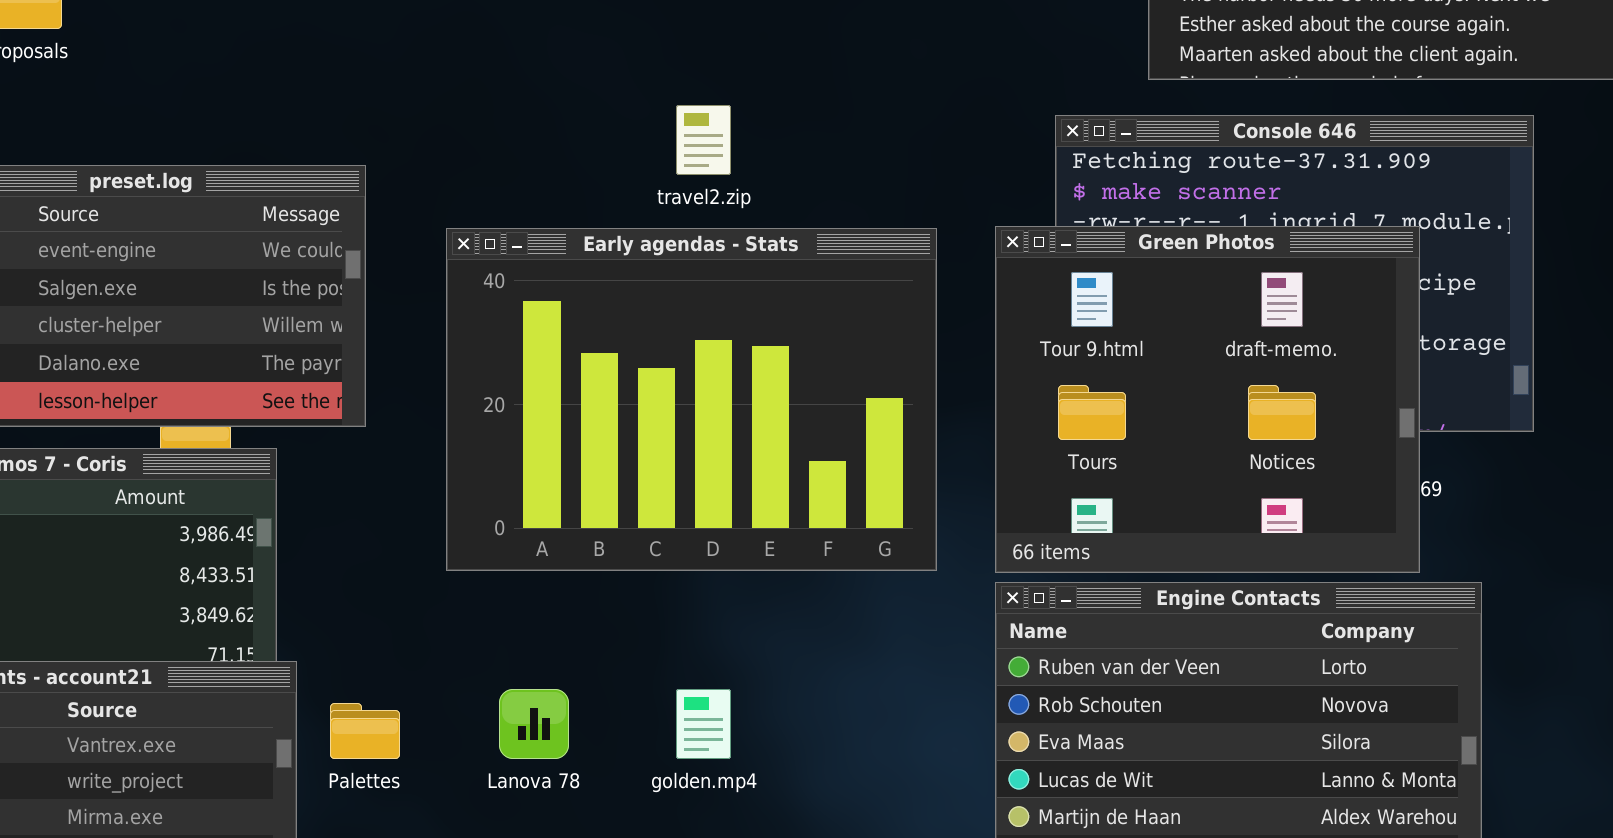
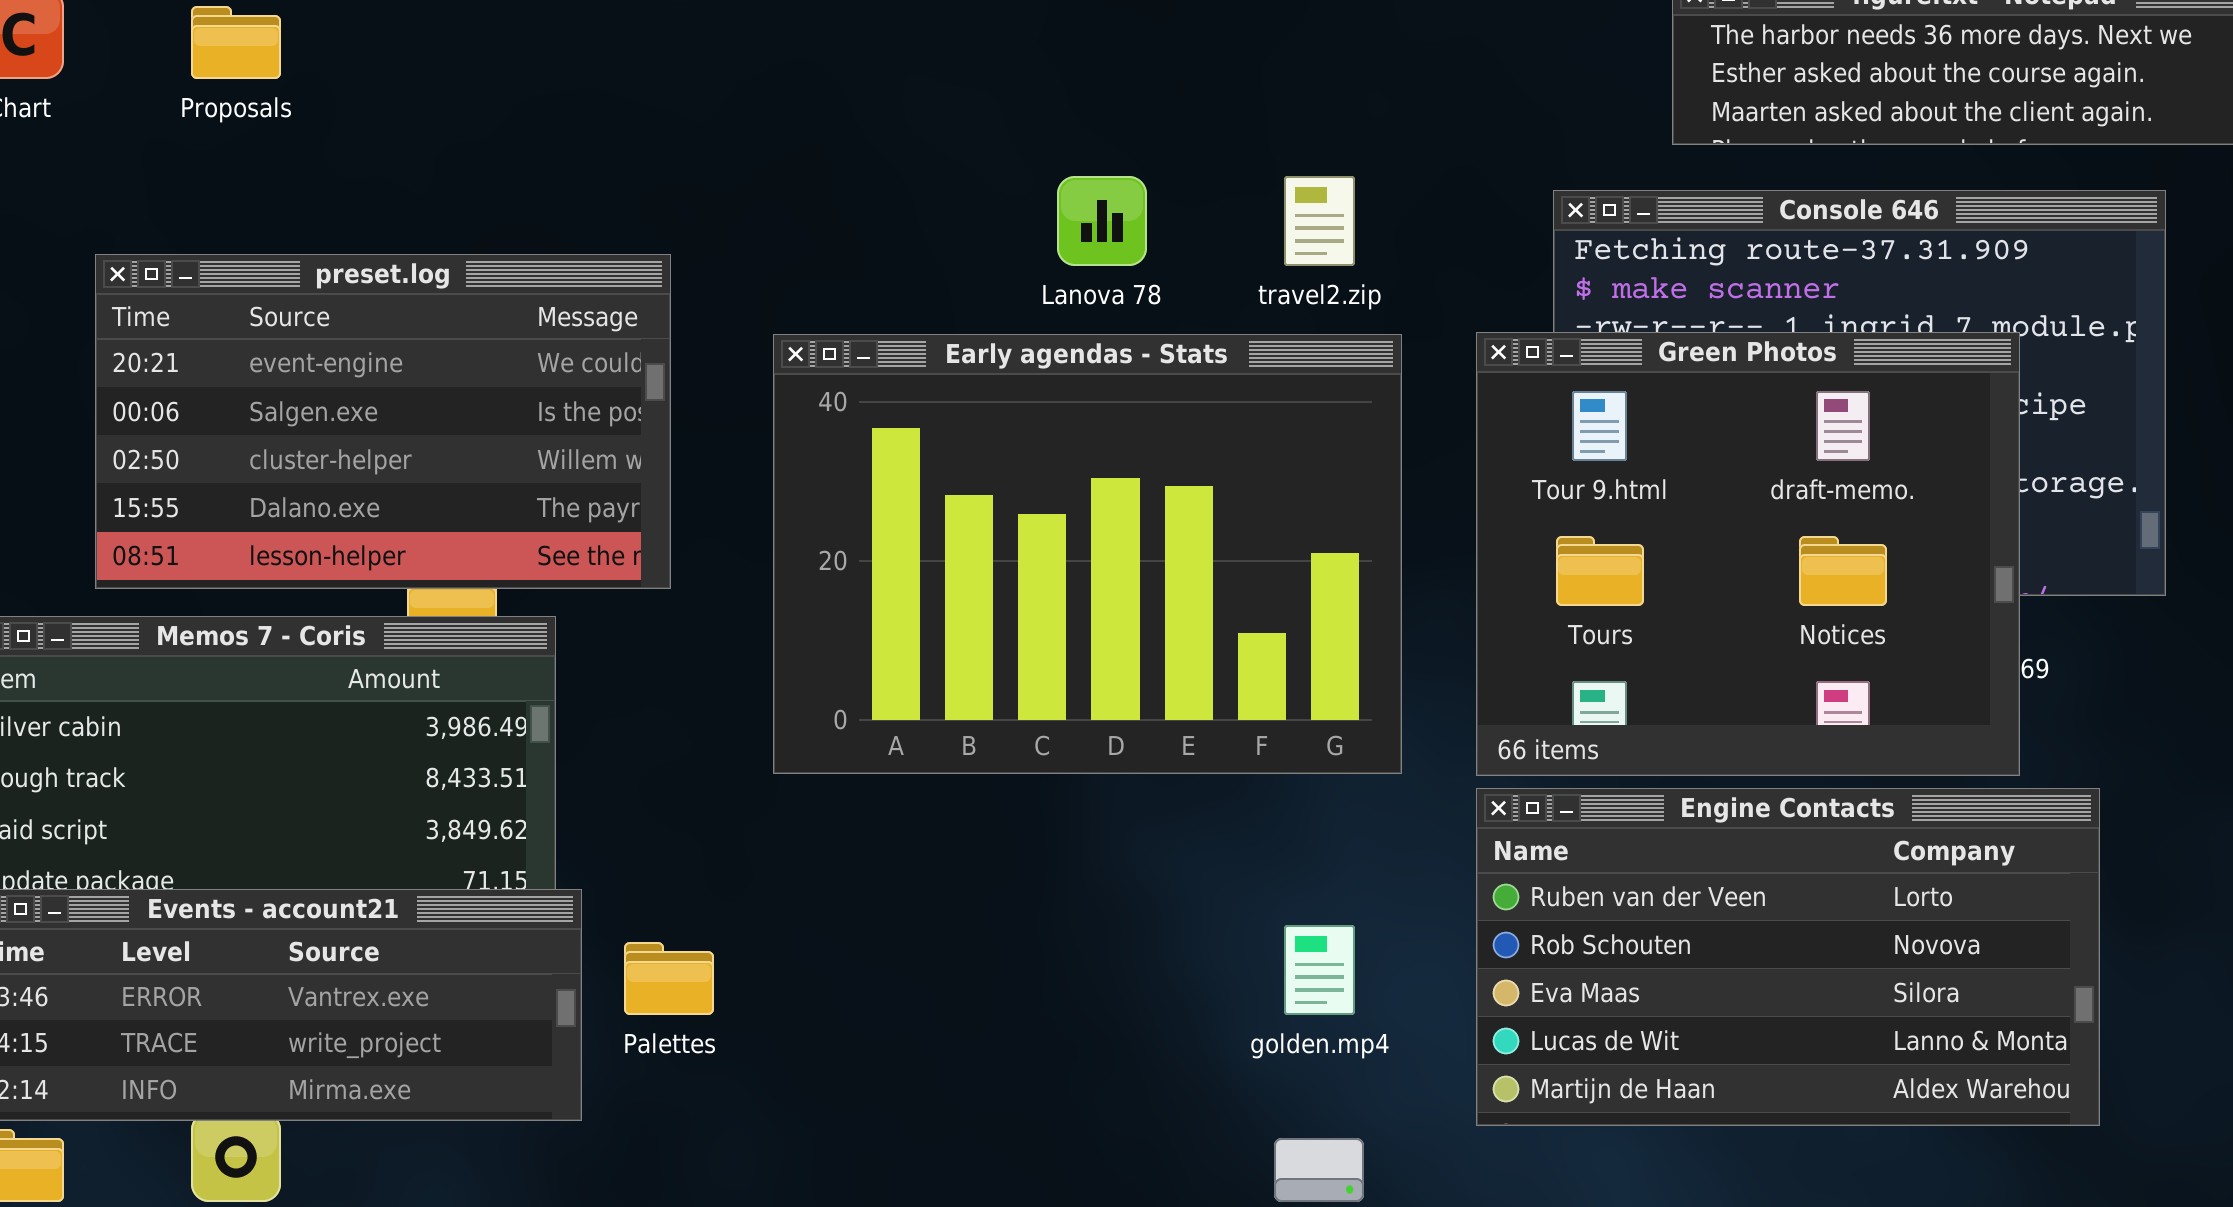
travel2.zip: [676,105,731,175] -> [1284,176,1355,266], moved
Lanova 78: [499,689,569,759] -> [1057,176,1147,266], moved
golden.mp4: [676,689,731,759] -> [1284,925,1355,1015], moved

